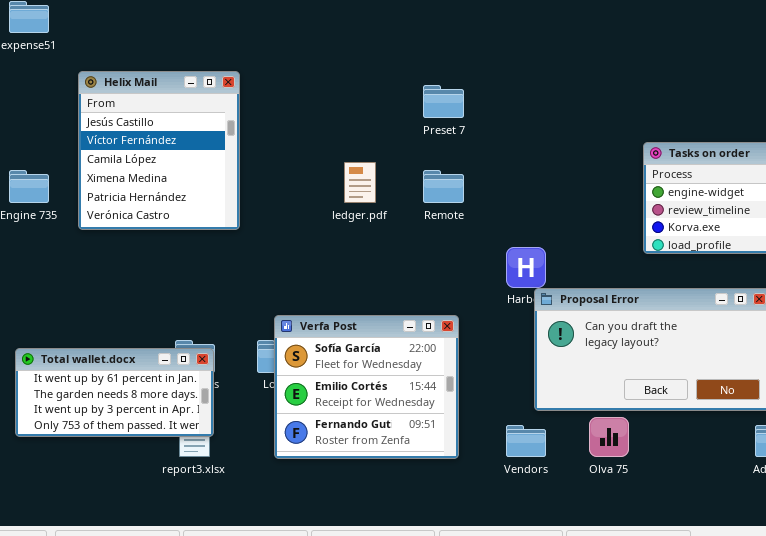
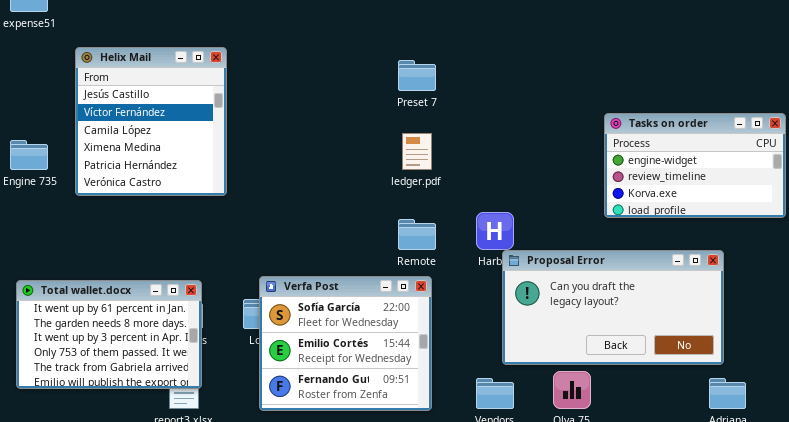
ledger.pdf: [344,162,376,203] -> [402,133,432,170], moved
Remote: [423,170,464,203] -> [398,219,436,250], moved
Total wallet.docx: [15,348,214,437] -> [16,280,202,389], resized

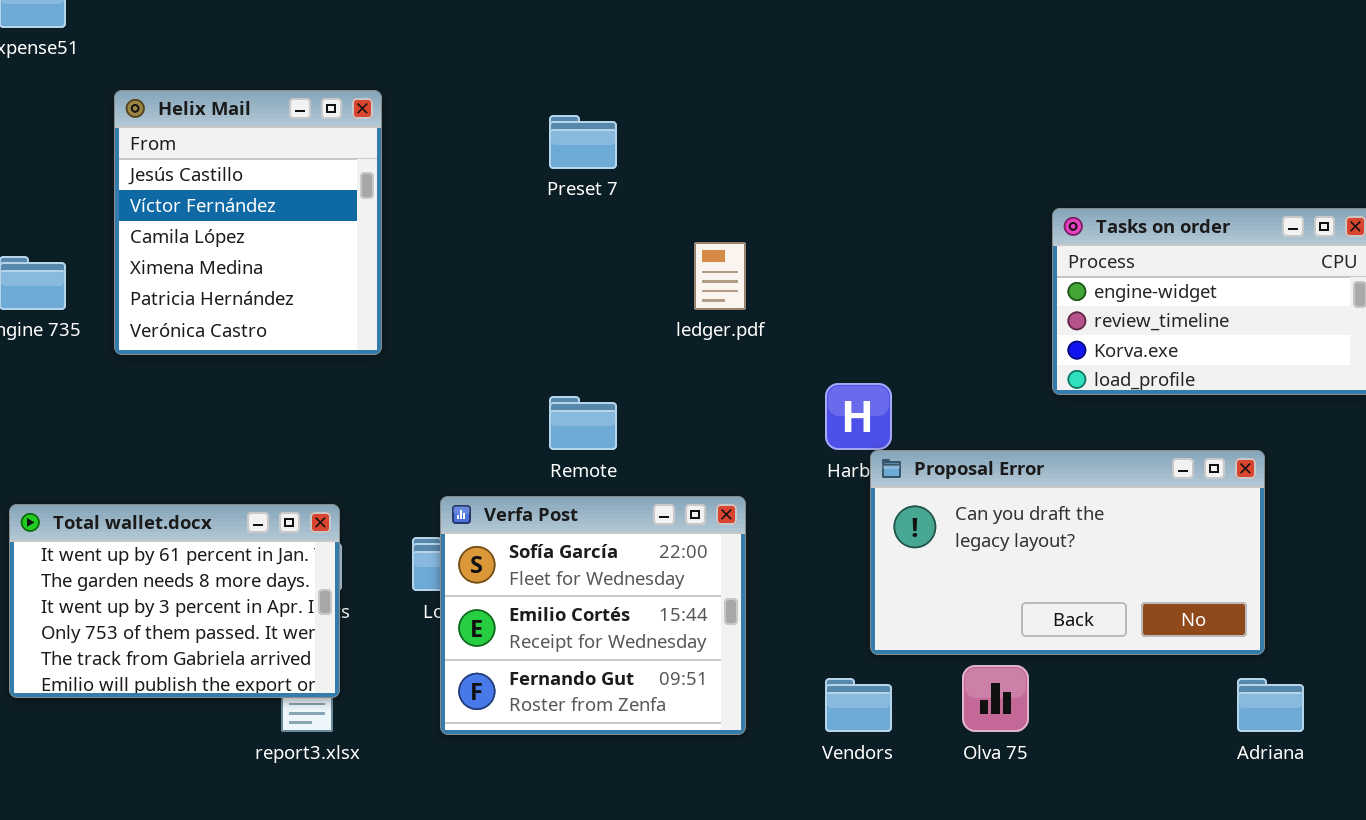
Preset 7: [398,60,436,91] -> [549,115,617,169], moved
Remote: [398,219,436,250] -> [549,396,617,450], moved

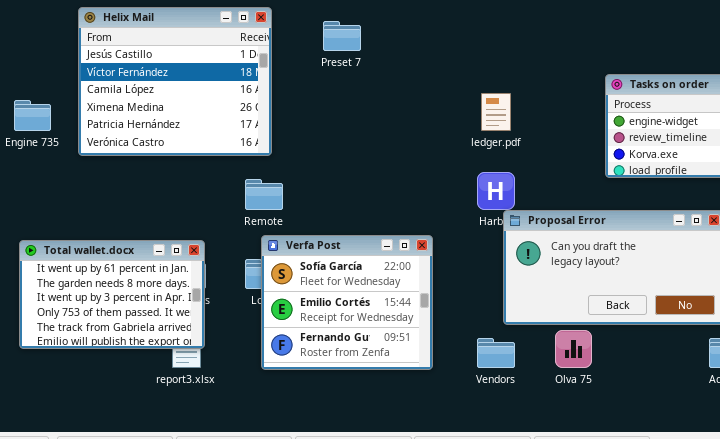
Helix Mail: [114,90,382,355] -> [78,7,272,156], resized
ledger.pdf: [694,242,746,310] -> [481,93,511,131], moved
Remote: [549,396,617,450] -> [245,179,283,210], moved

